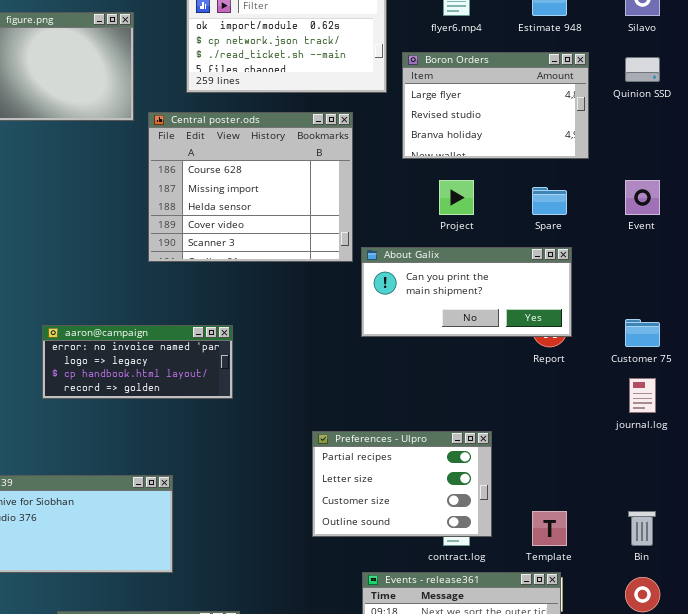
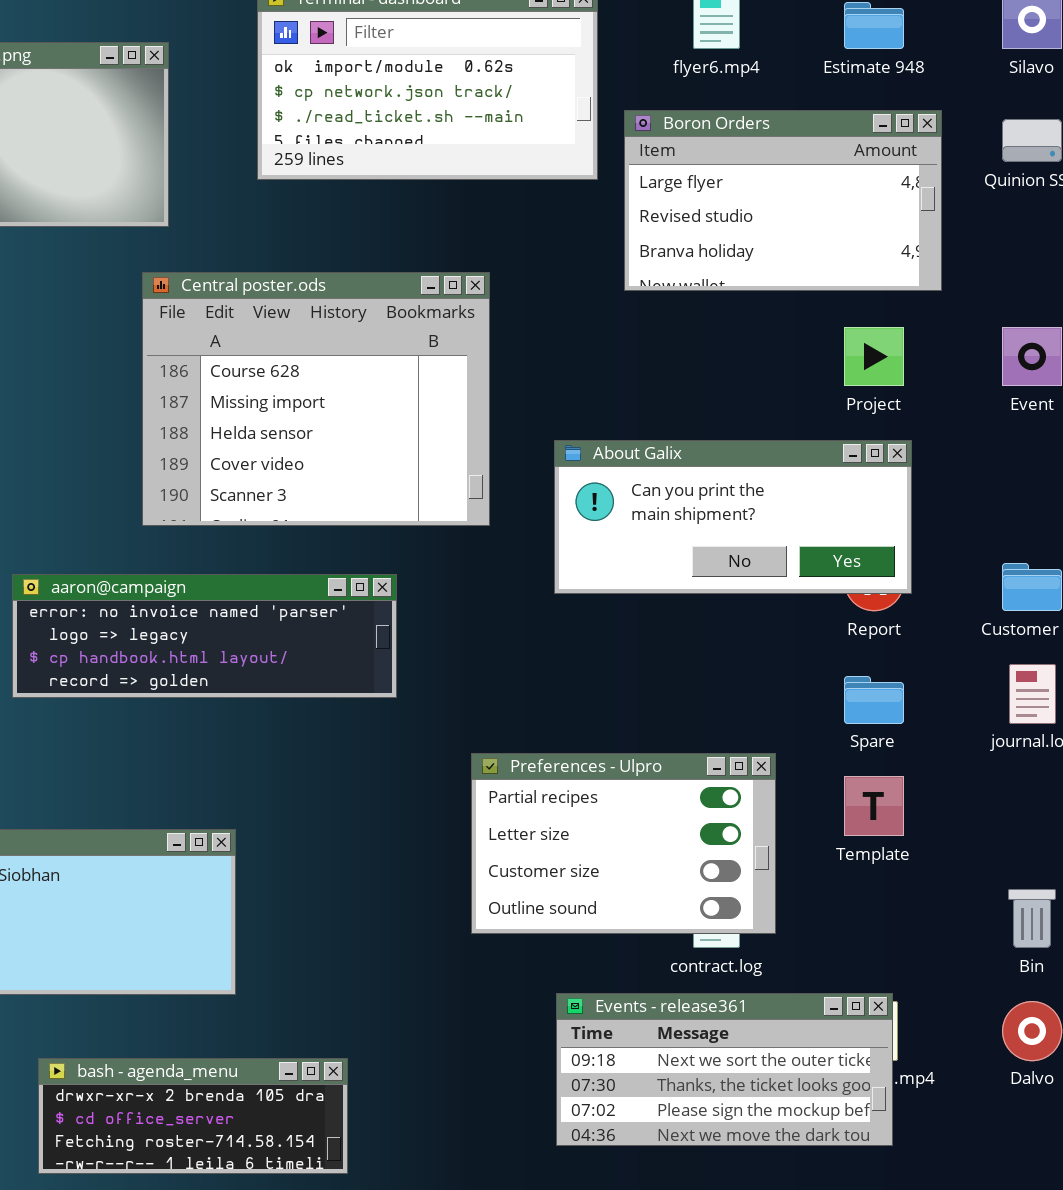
Central poster.ods: [148,112,353,262] -> [142,272,490,526], moved
Project: [439,180,474,215] -> [844,327,904,386], moved
Spare: [532,187,567,215] -> [844,676,904,724], moved
aaron@campaign: [42,325,233,399] -> [12,574,397,698], resized
Template: [532,511,567,546] -> [844,776,904,836], moved

